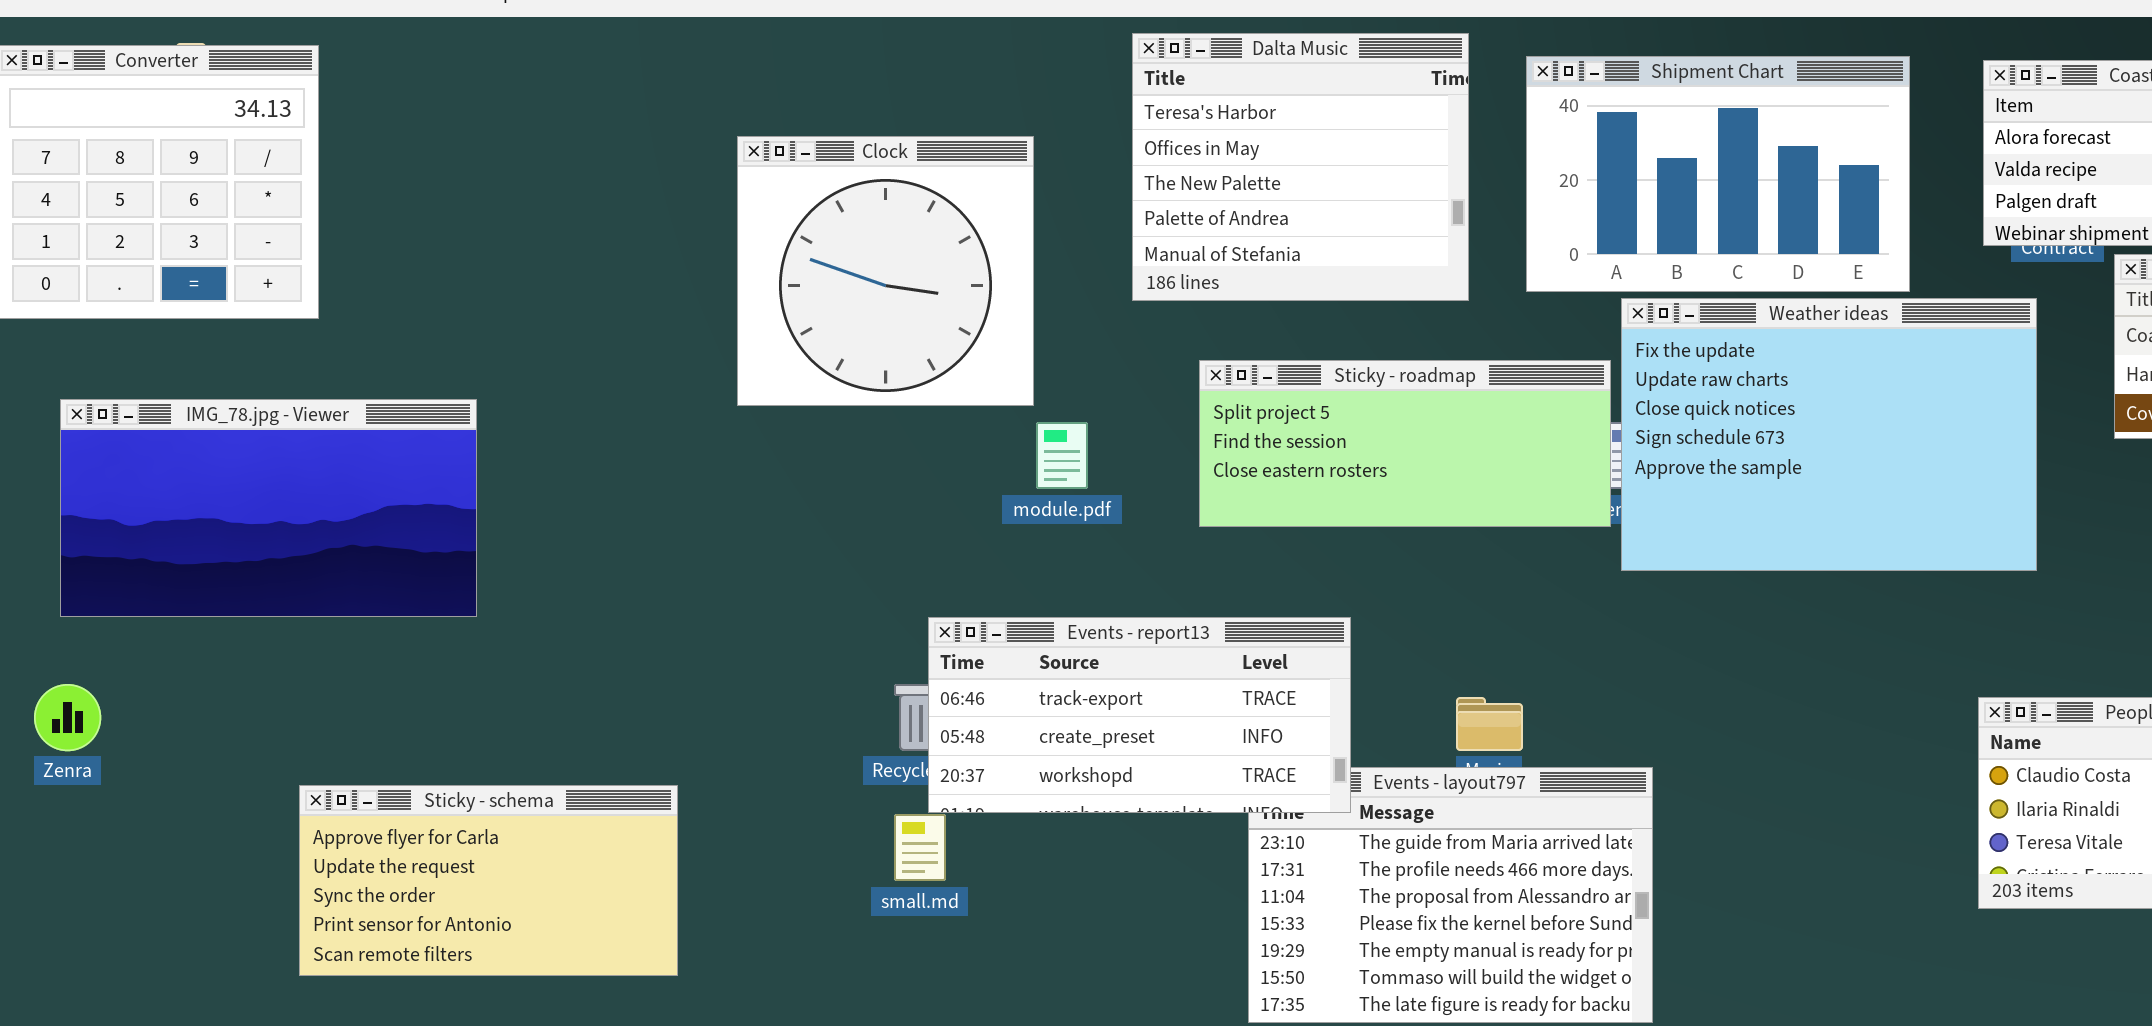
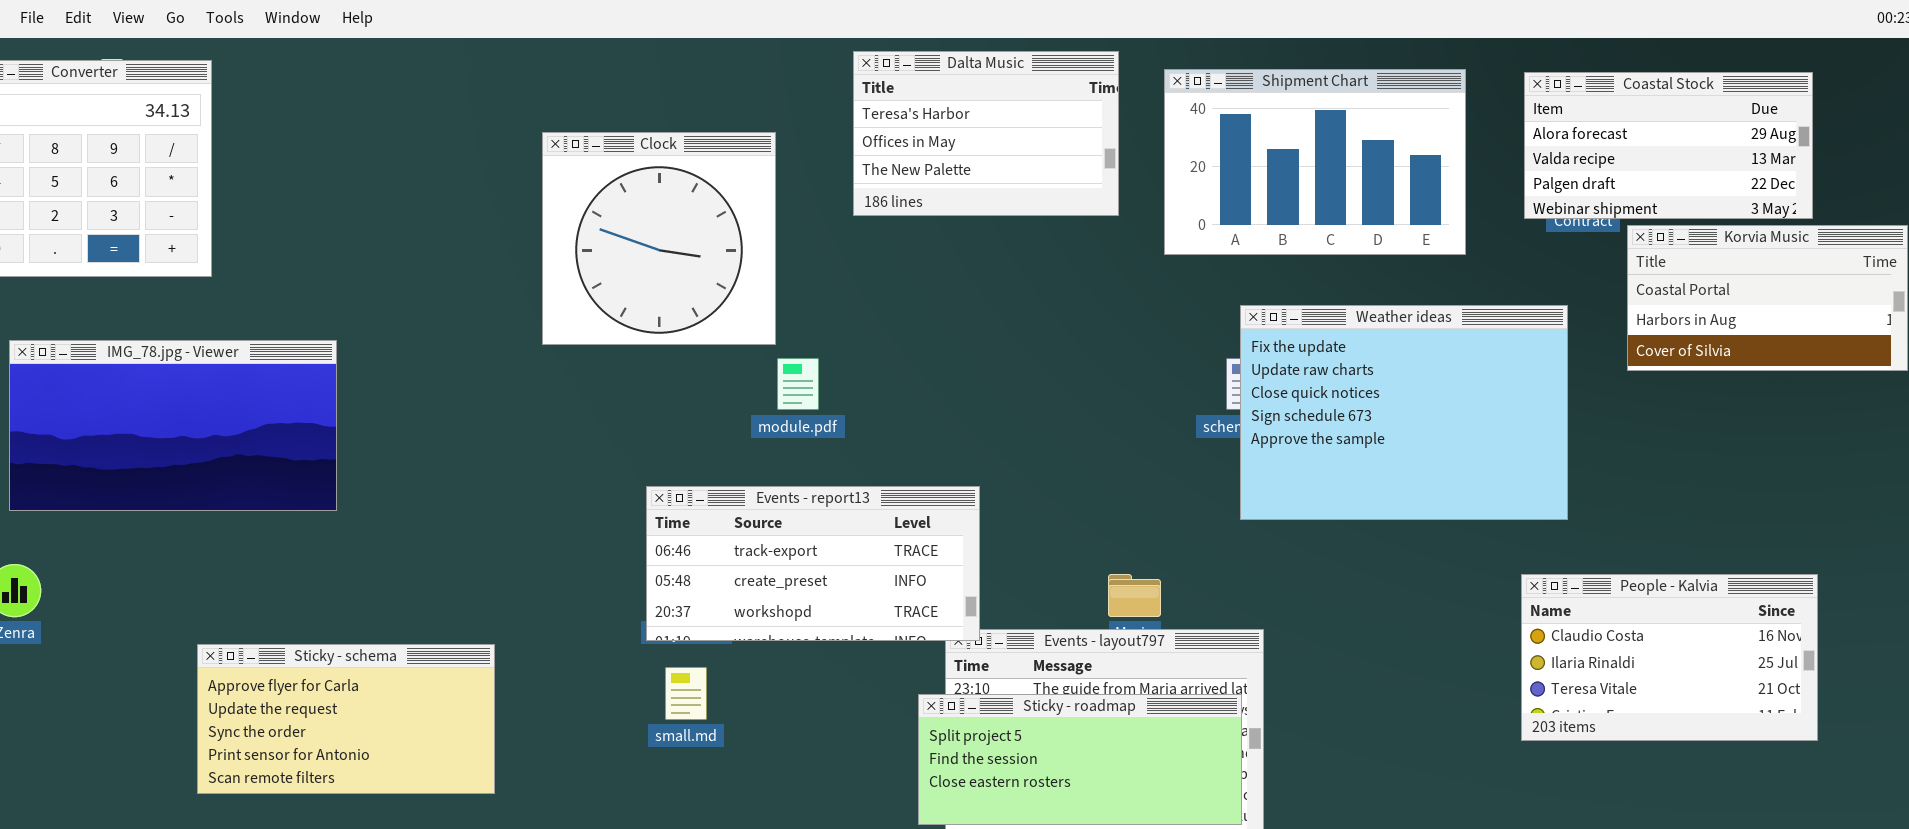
Dalta Music: [1132,33,1469,301] -> [853,51,1119,216], resized
Weather ideas: [1621,298,2037,571] -> [1240,305,1568,520], moved
Sticky - roadmap: [1199,360,1611,527] -> [918,694,1242,825], moved
Events - report13: [928,617,1351,813] -> [646,486,980,641], moved

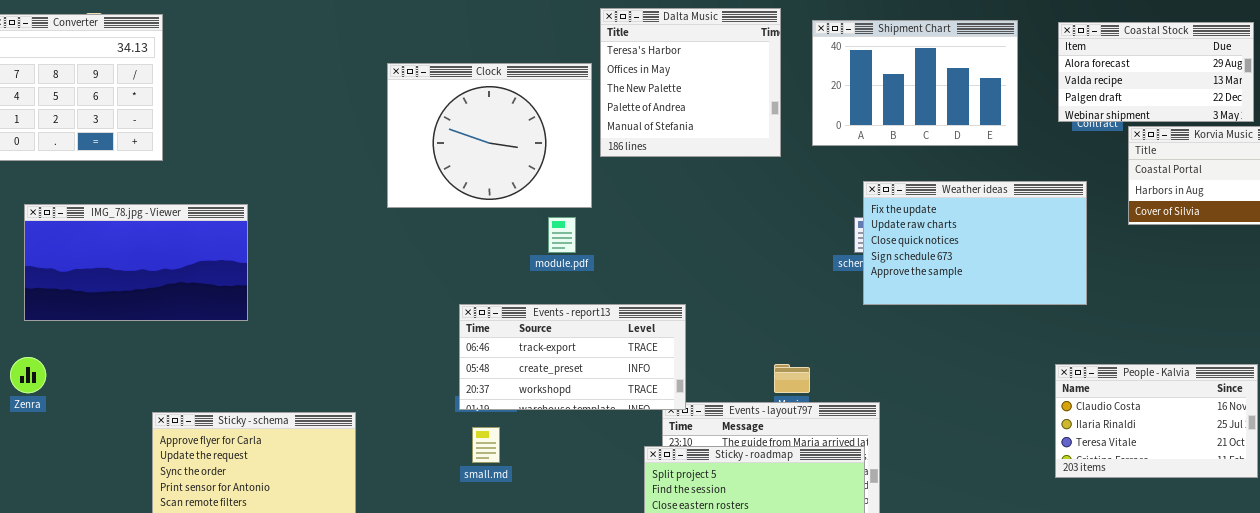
Dalta Music: [853,51,1119,216] -> [600,8,781,157], resized
Clock: [542,132,776,345] -> [387,63,592,208], resized
Weather ideas: [1240,305,1568,520] -> [863,181,1087,305], resized

